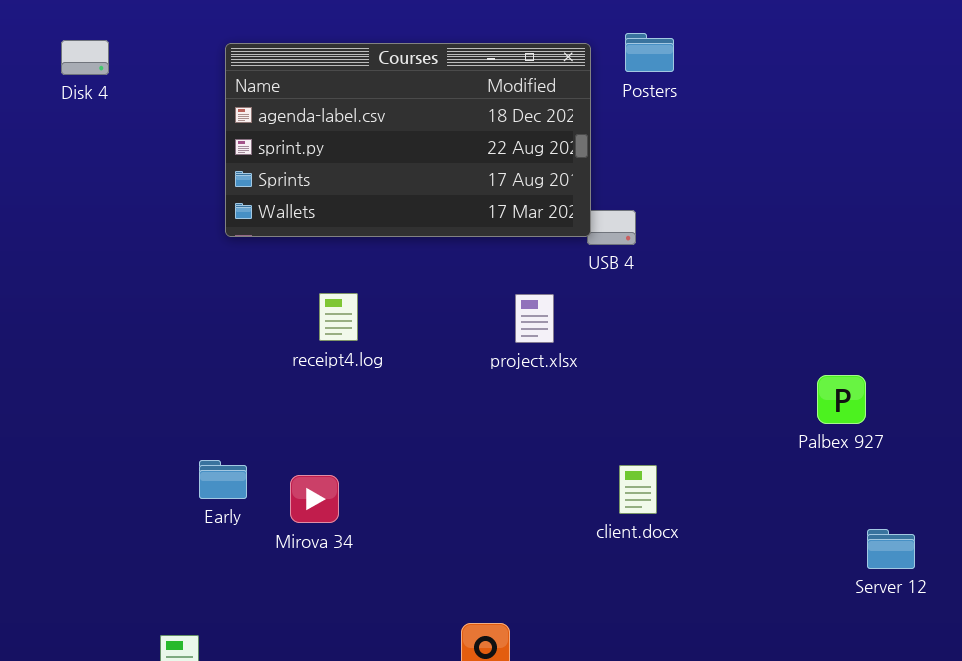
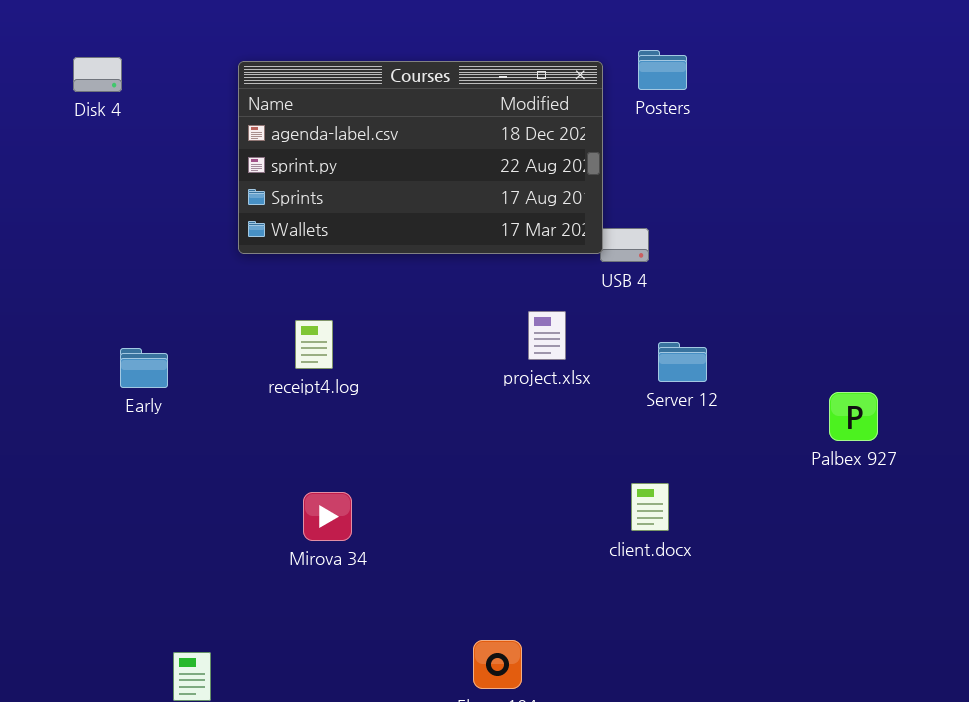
receipt4.log: [319,293,358,341] -> [295,320,333,369], moved
Early: [199,460,247,499] -> [120,348,168,388], moved
Server 12: [867,529,915,569] -> [658,342,707,382], moved

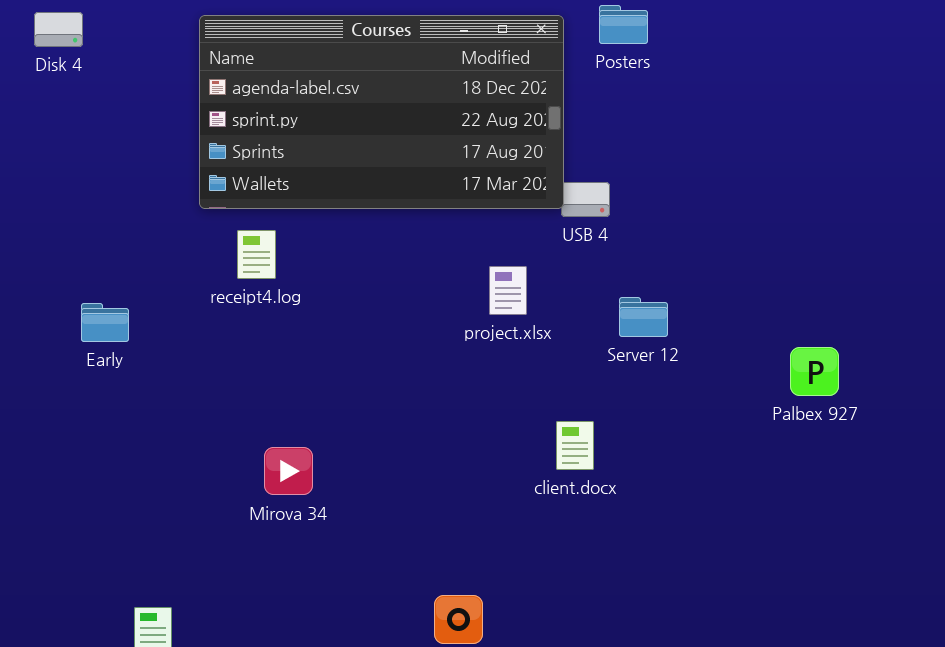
receipt4.log: [295,320,333,369] -> [237,230,276,279], moved
client.docx: [631,483,669,531] -> [556,421,594,470], moved

